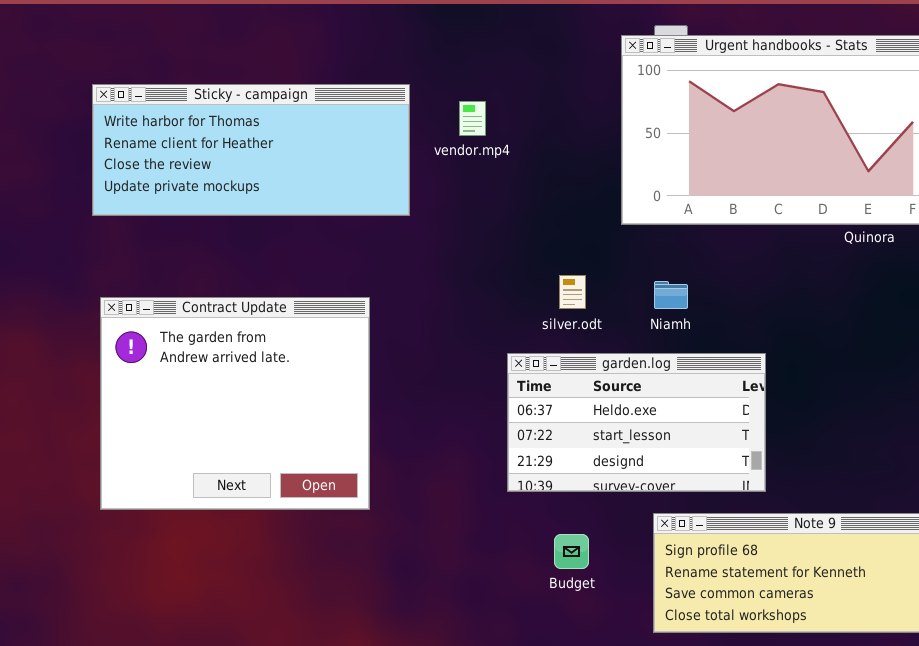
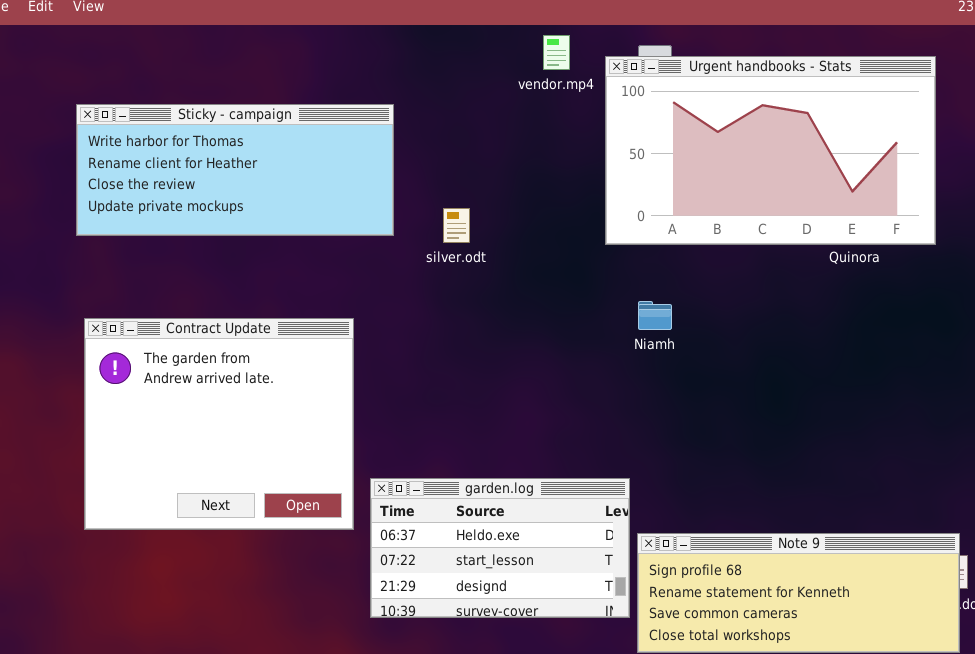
vendor.mp4: [459,101,486,136] -> [543,35,570,70], moved
silver.odt: [559,275,586,309] -> [443,208,470,243], moved
garden.log: [507,353,766,492] -> [370,478,630,618], moved

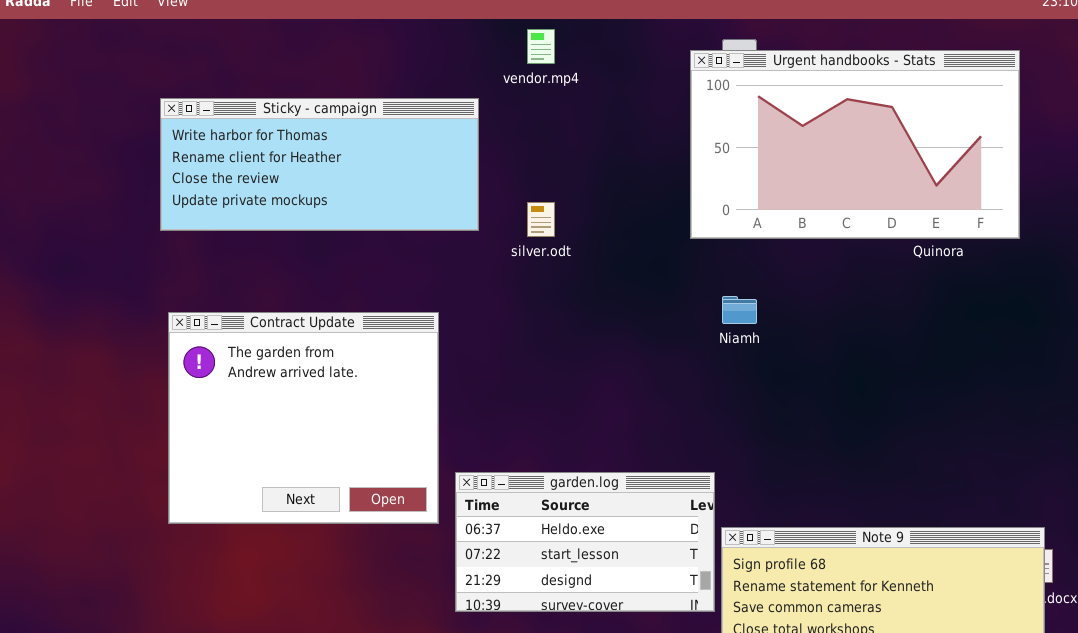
vendor.mp4: [543,35,570,70] -> [527,29,555,64], moved

